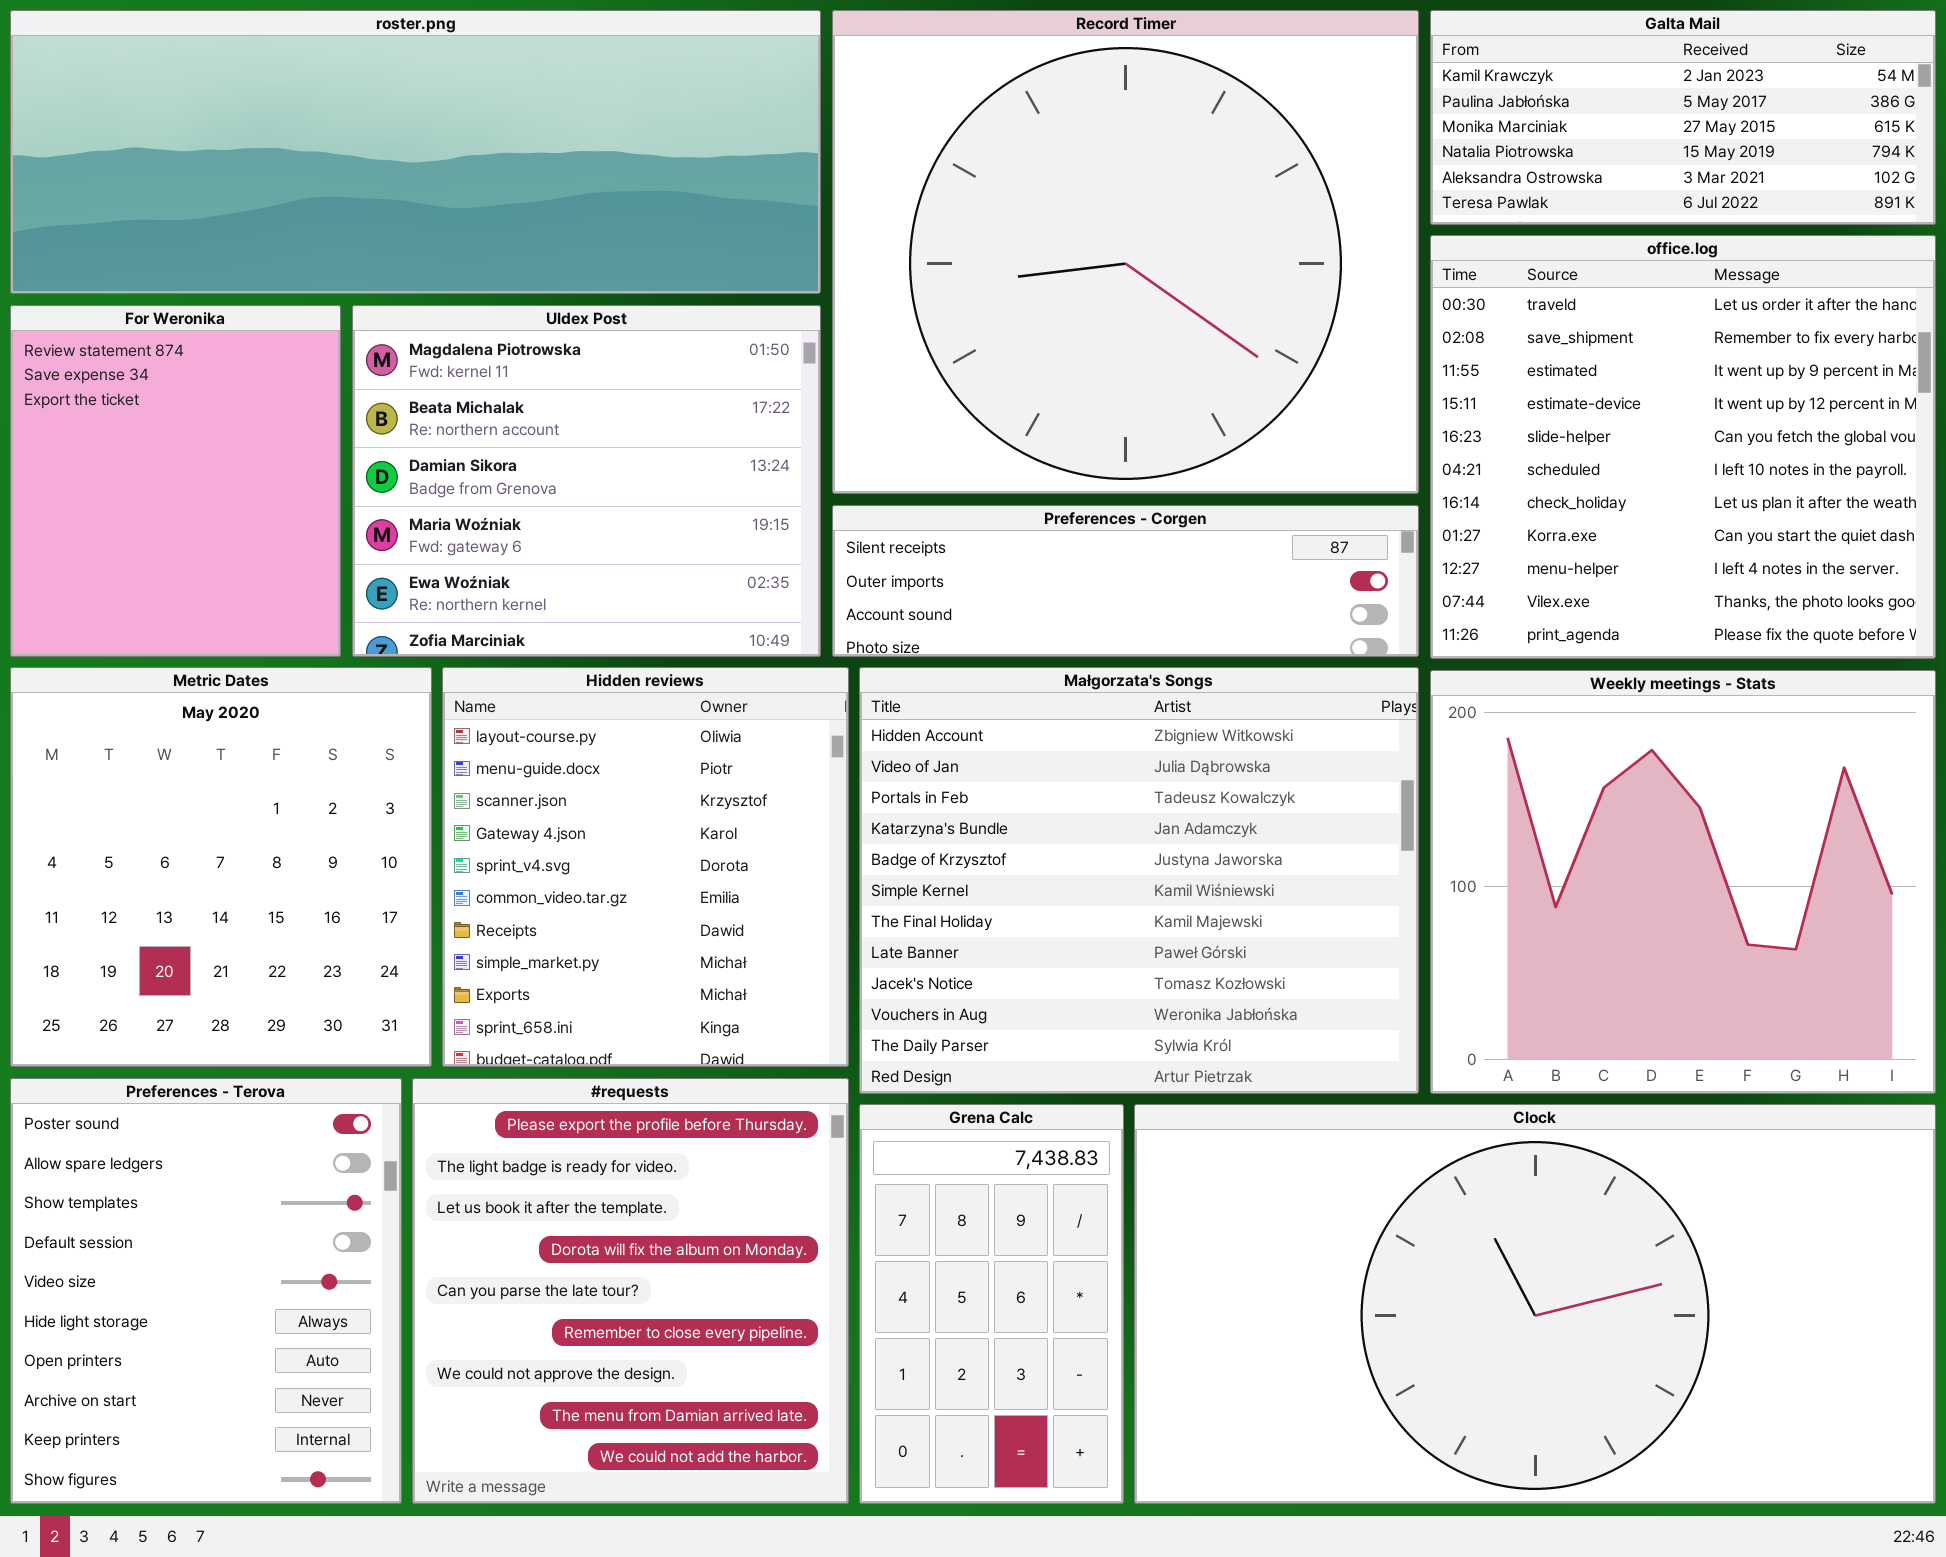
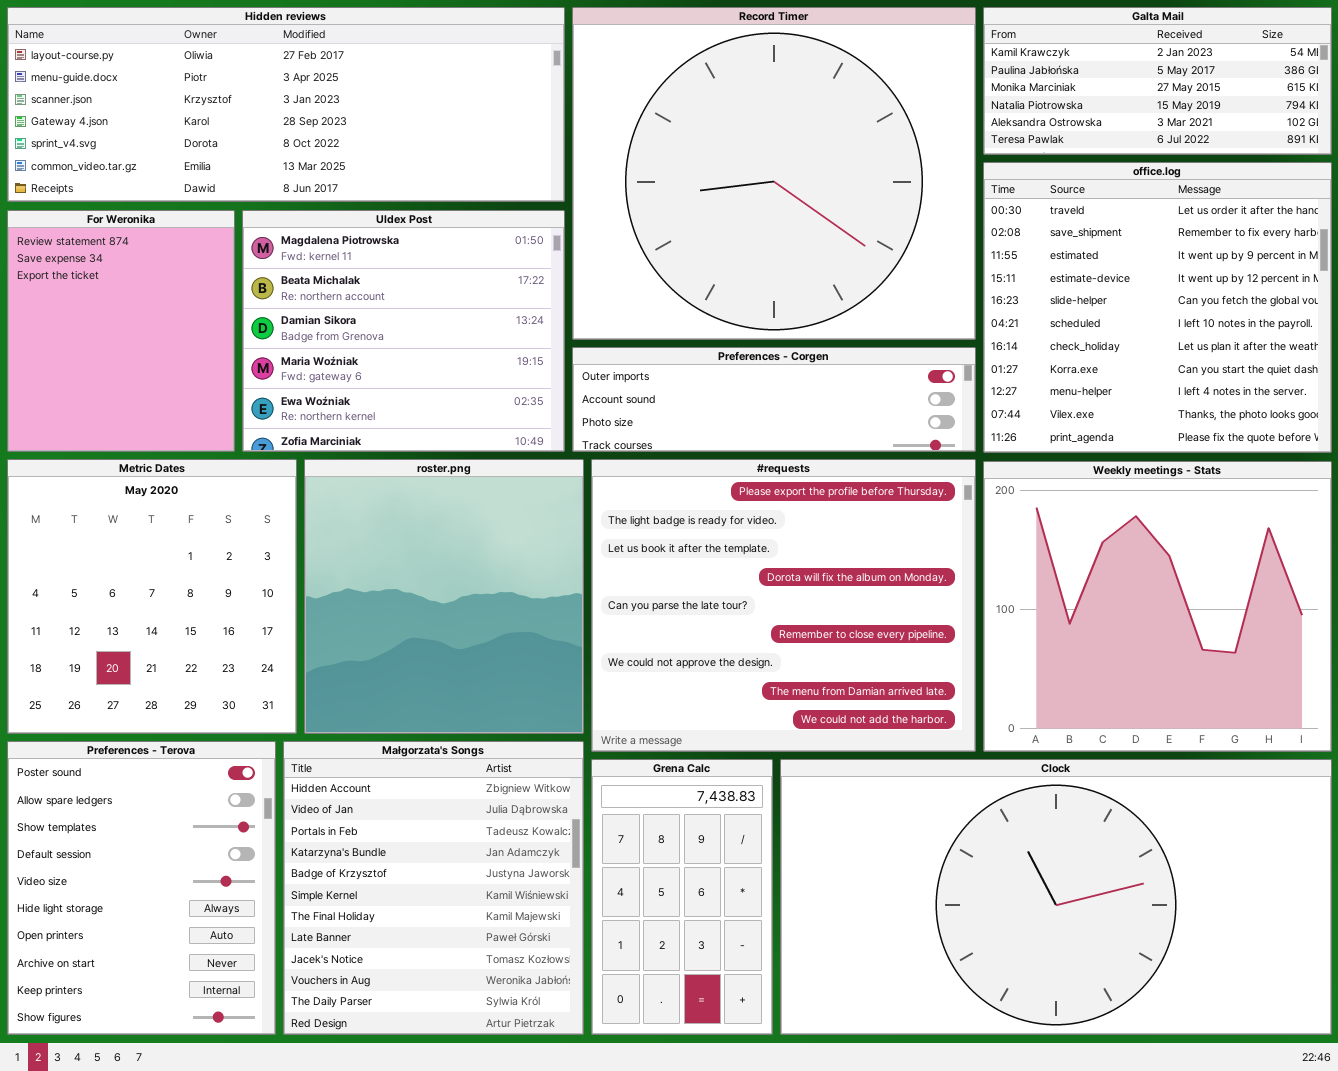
roster.png: [10,10,821,294] -> [304,459,584,734], moved, resized
Preferences - Corgen: [832,505,1419,657] -> [572,347,976,452], scrolled down 1 row
Hidden reviews: [442,667,849,1067] -> [7,7,565,202], moved, resized
Małgorzata's Songs: [859,667,1419,1094] -> [283,741,584,1035], moved, resized
#requests: [412,1078,849,1504] -> [591,459,976,752], moved, resized

